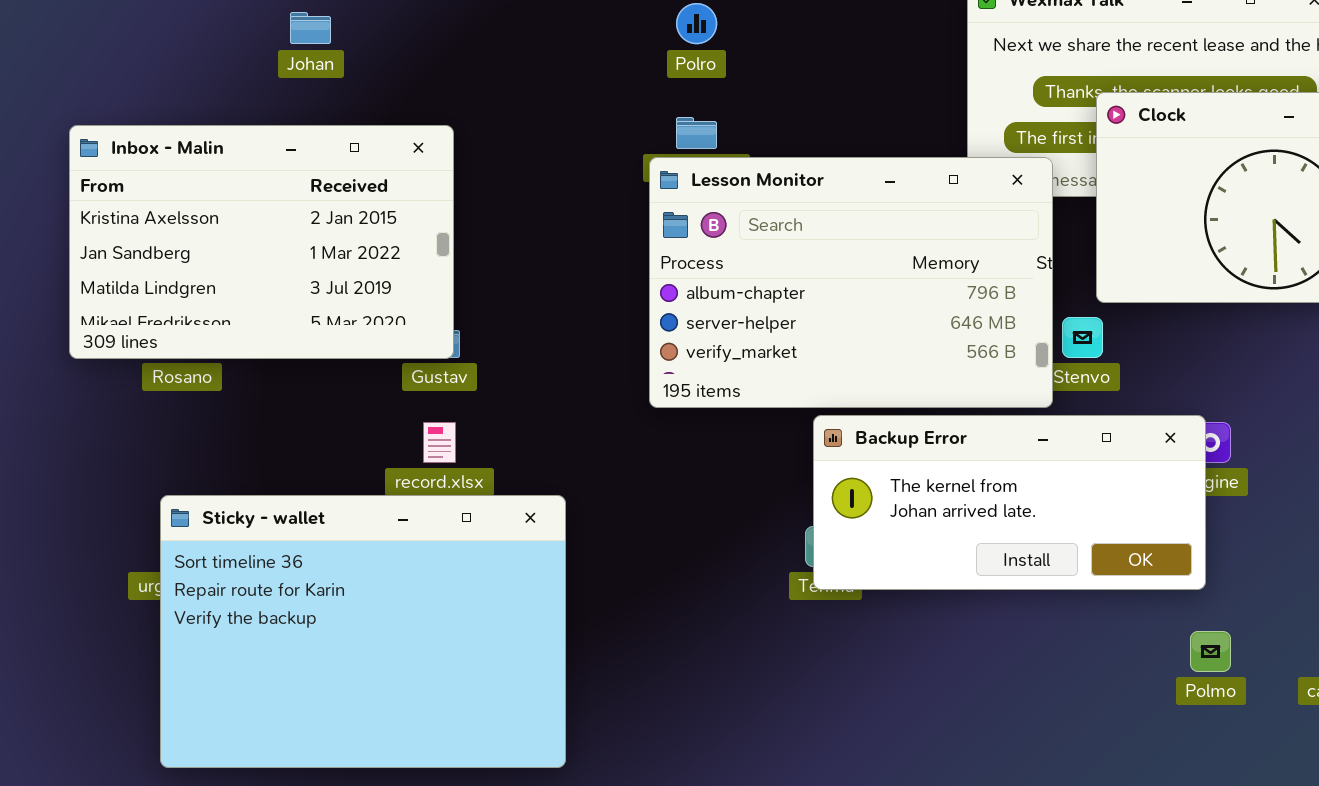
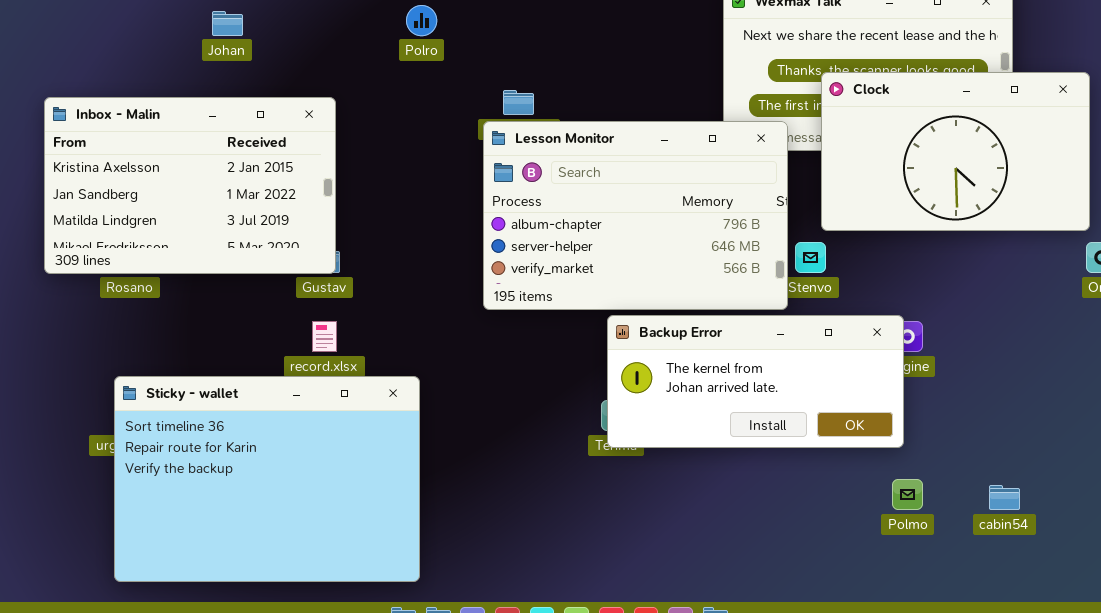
Polro: [676,3,717,44] -> [406,5,437,36], moved

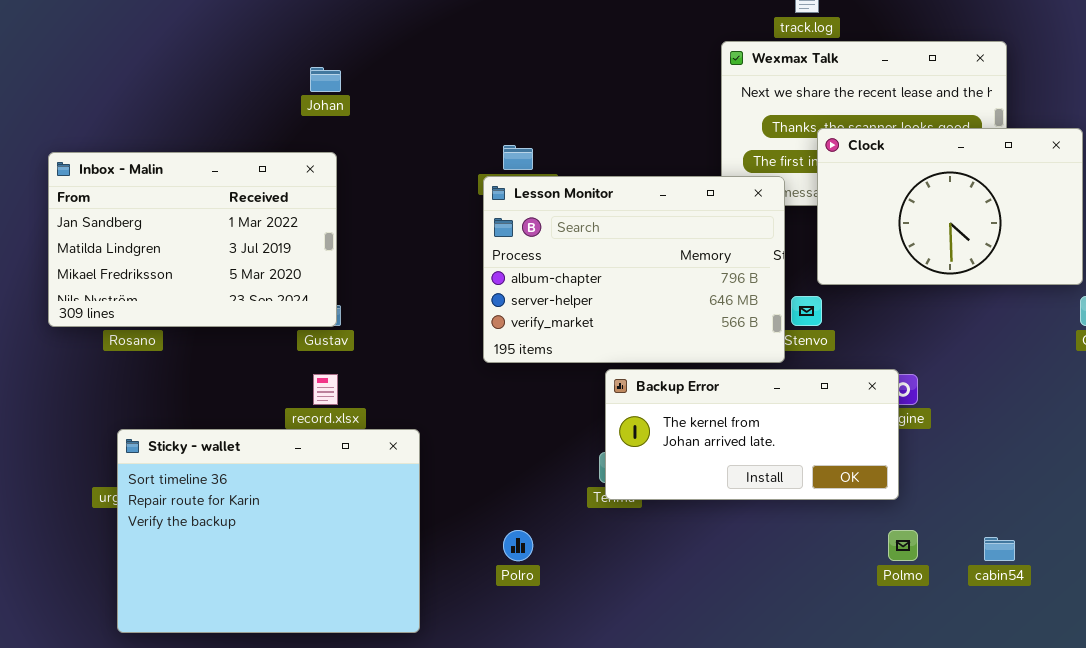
Polro: [406,5,437,36] -> [503,530,533,561], moved
Johan: [212,11,243,36] -> [310,67,341,92], moved
Inbox - Malin: [44,97,336,274] -> [48,152,337,327], scrolled down 1 row

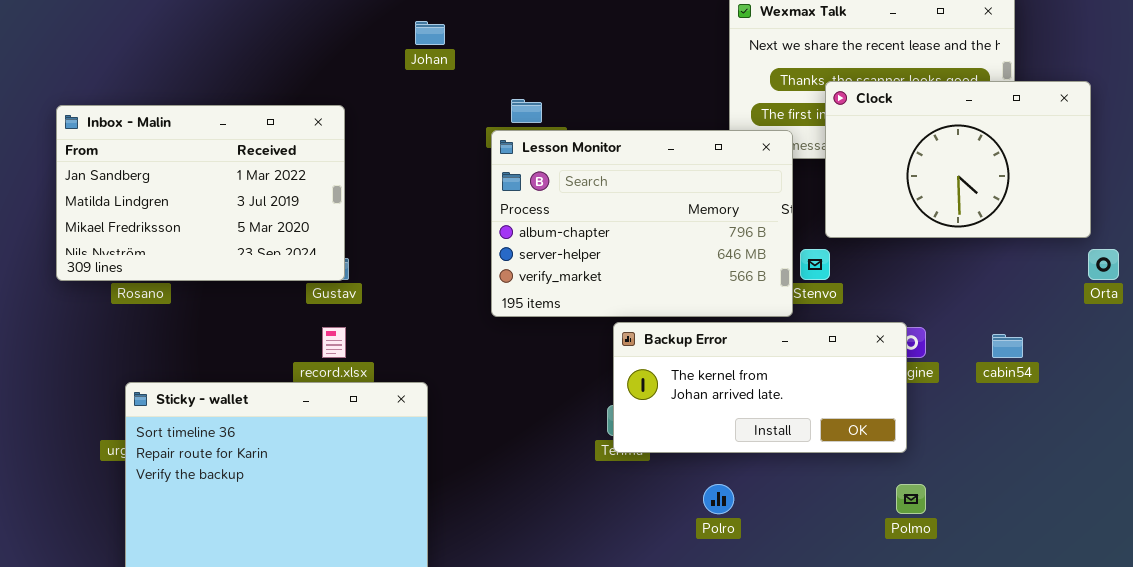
Johan: [310,67,341,92] -> [415,21,445,45], moved
Polro: [503,530,533,561] -> [703,484,734,514], moved
cabin54: [984,537,1015,561] -> [992,334,1023,358], moved

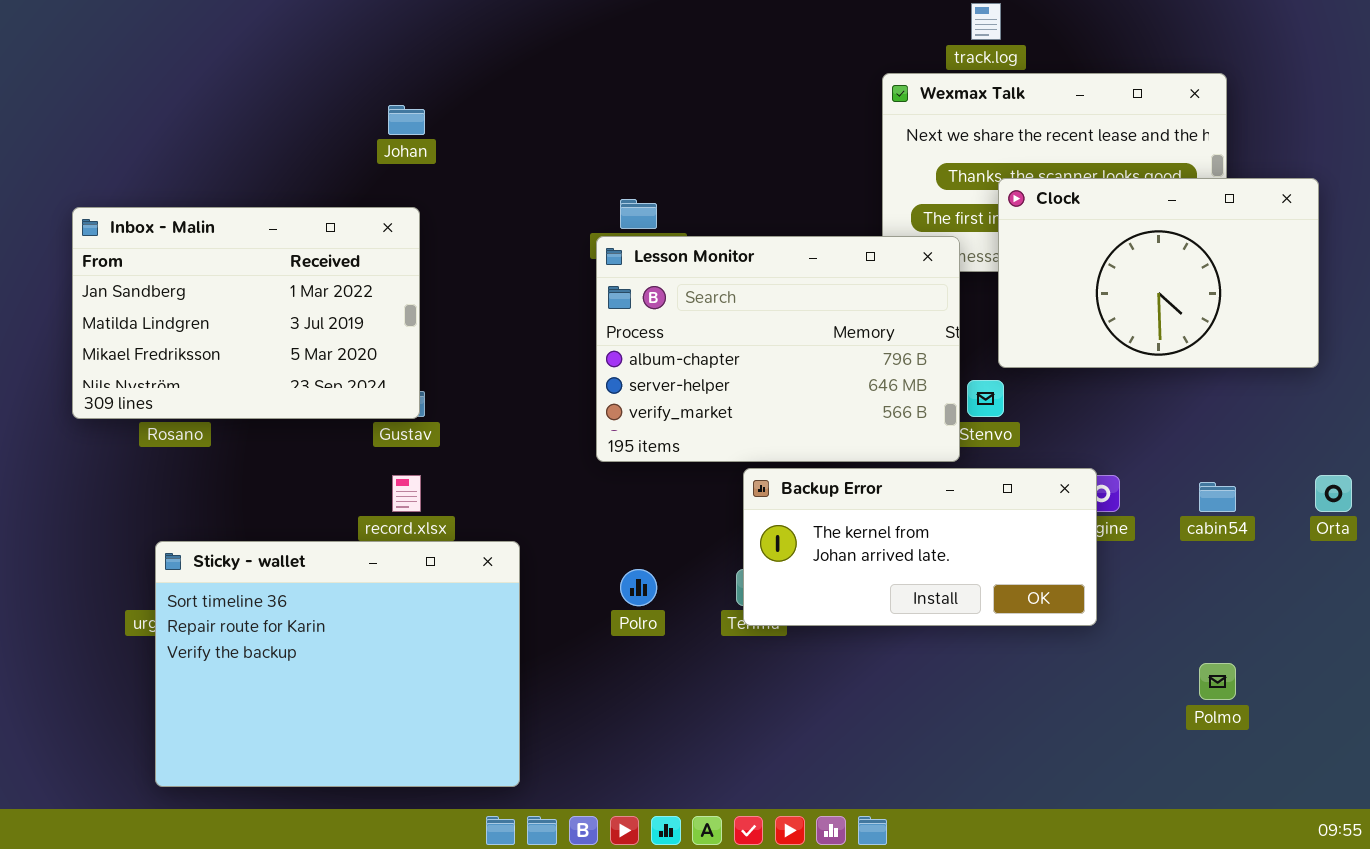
Johan: [415,21,445,45] -> [388,105,425,135], moved
Orta: [1088,249,1119,280] -> [1315,475,1352,512], moved
Polro: [703,484,734,514] -> [620,569,657,606], moved
Polmo: [896,484,926,514] -> [1199,663,1236,700], moved

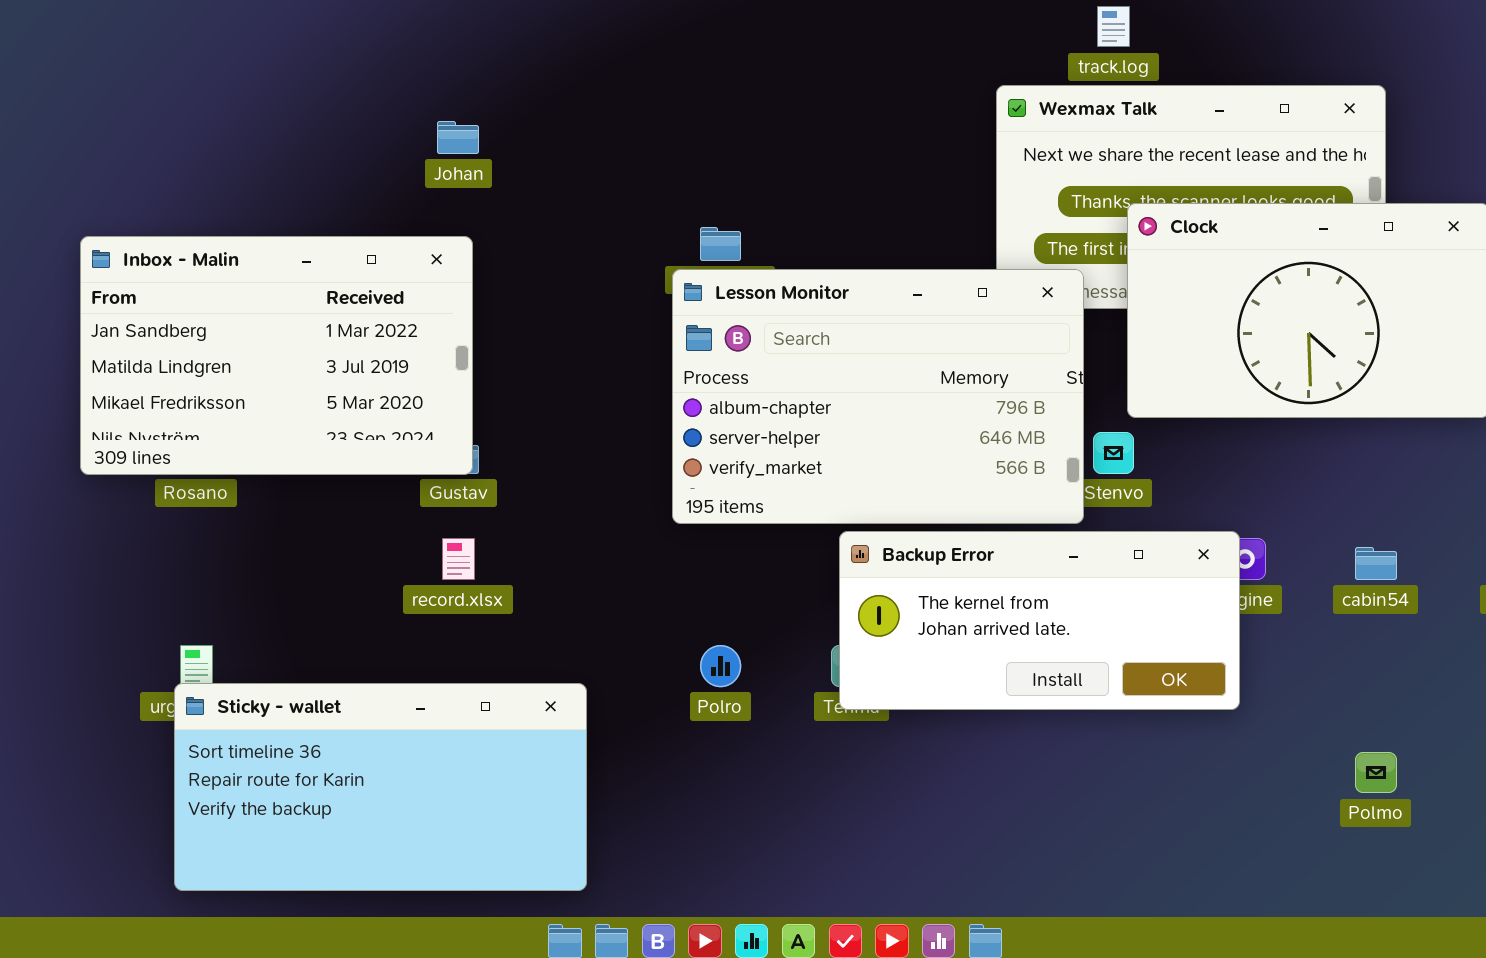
Sticky - wallet: [155,541,520,787] -> [174,683,587,891], resized

